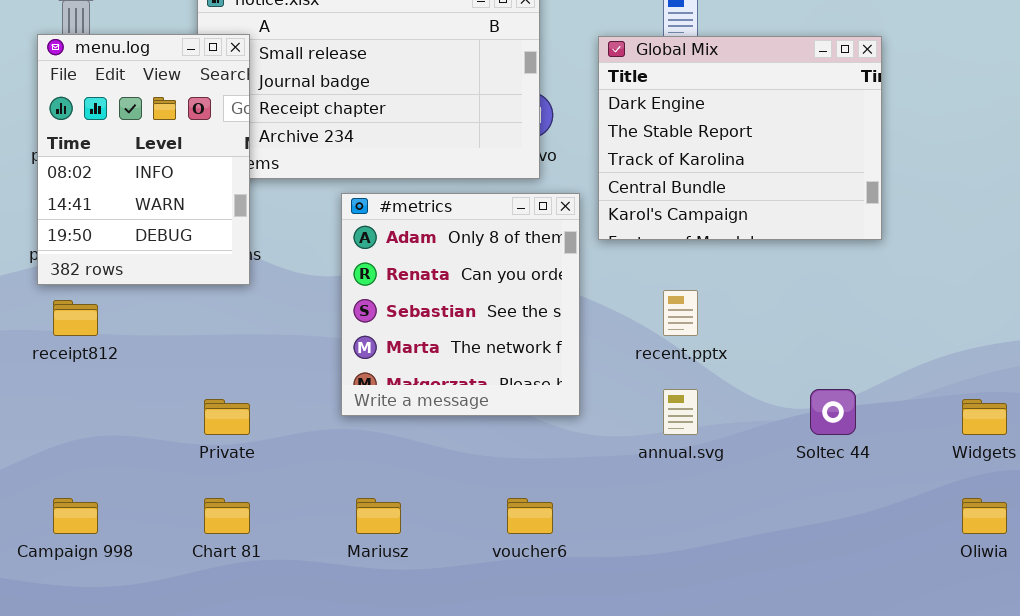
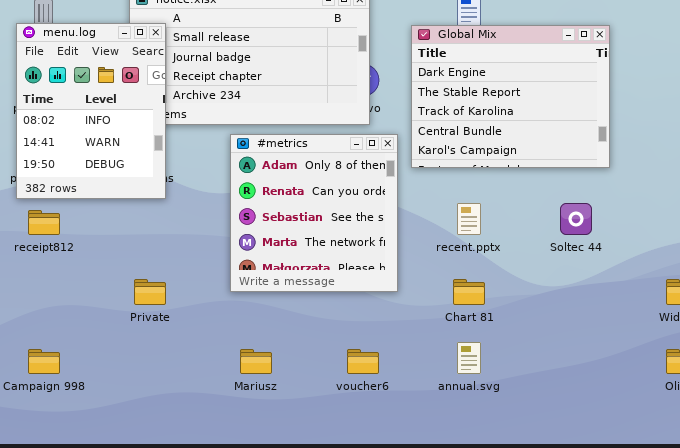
annual.svg: [663,389,698,435] -> [457,342,481,374], moved
Soltec 44: [810,389,856,435] -> [560,203,592,235], moved
Chart 81: [204,498,250,534] -> [453,279,485,305], moved

